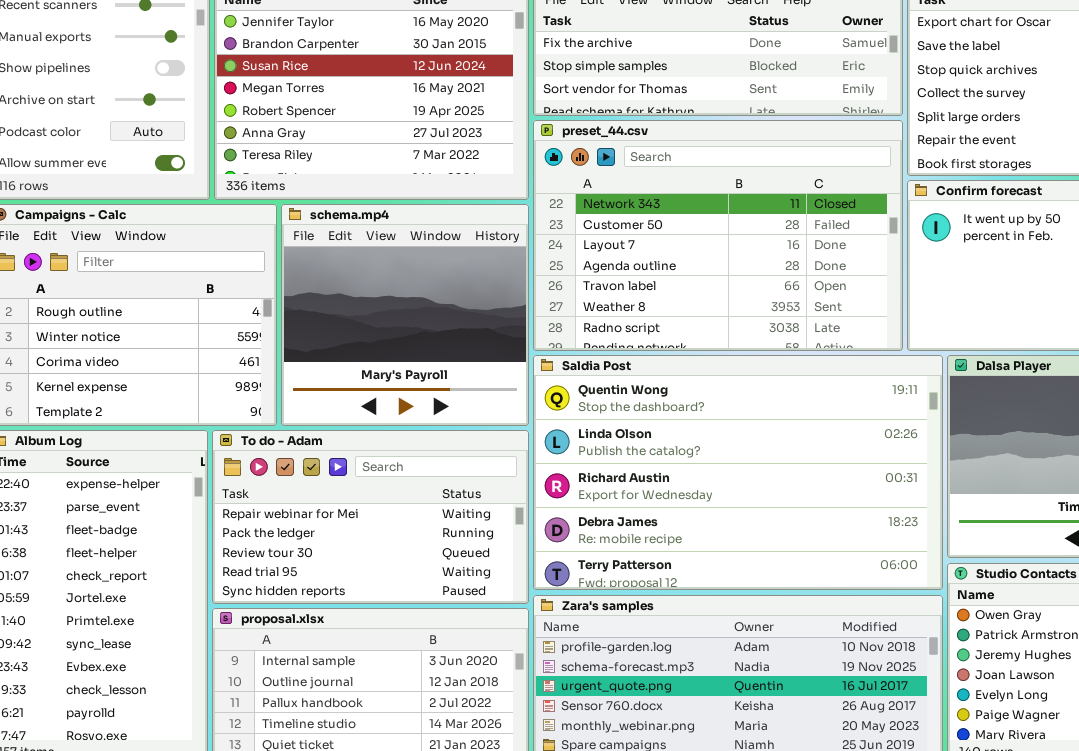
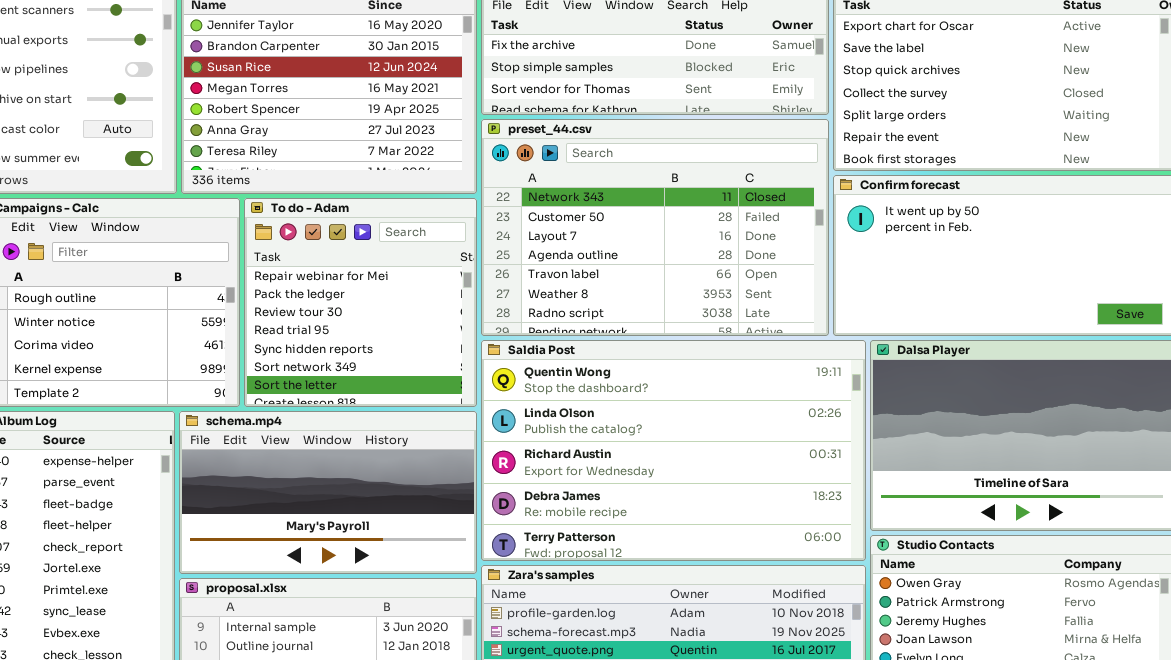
schema.mp4: [281,204,529,426] -> [179,411,477,574], moved, resized
To do - Adam: [212,430,529,604] -> [244,198,477,407], moved, resized

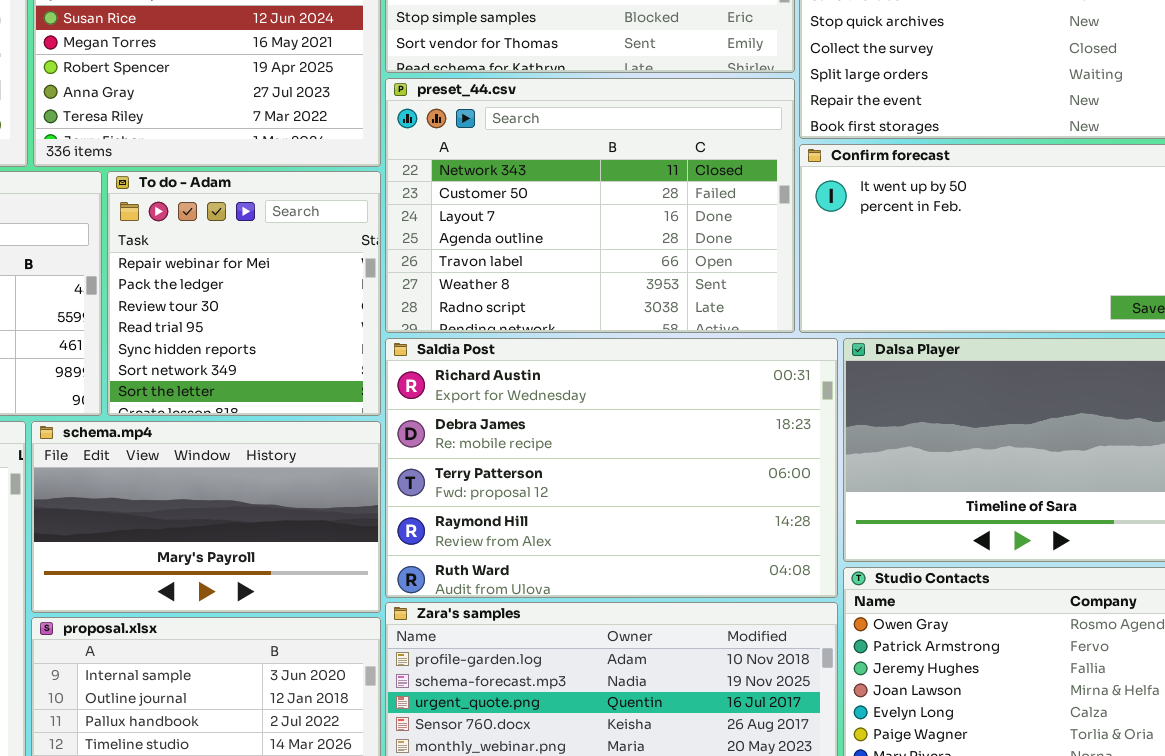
Saldia Post: [481,340,866,561] -> [385,338,838,598], scrolled down 2 rows

